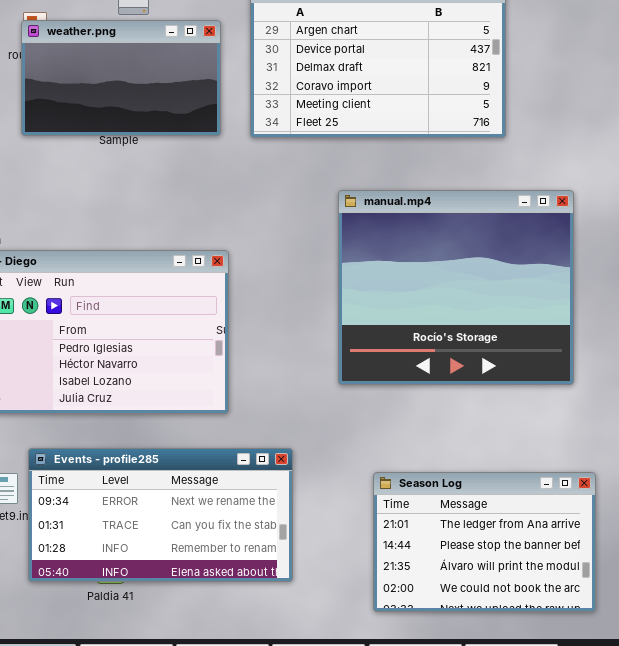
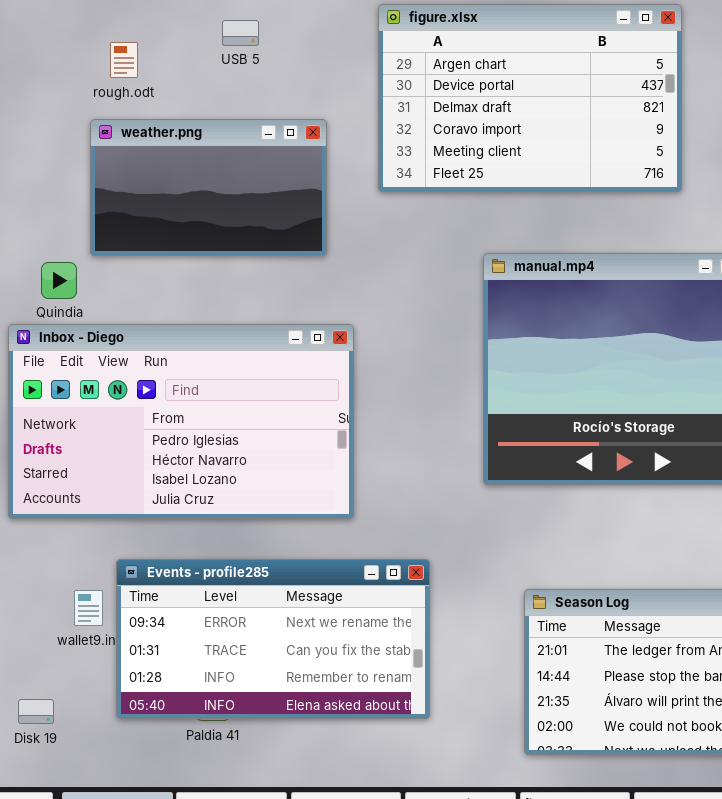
weather.png: [21,20,221,136] -> [90,119,327,256], moved

